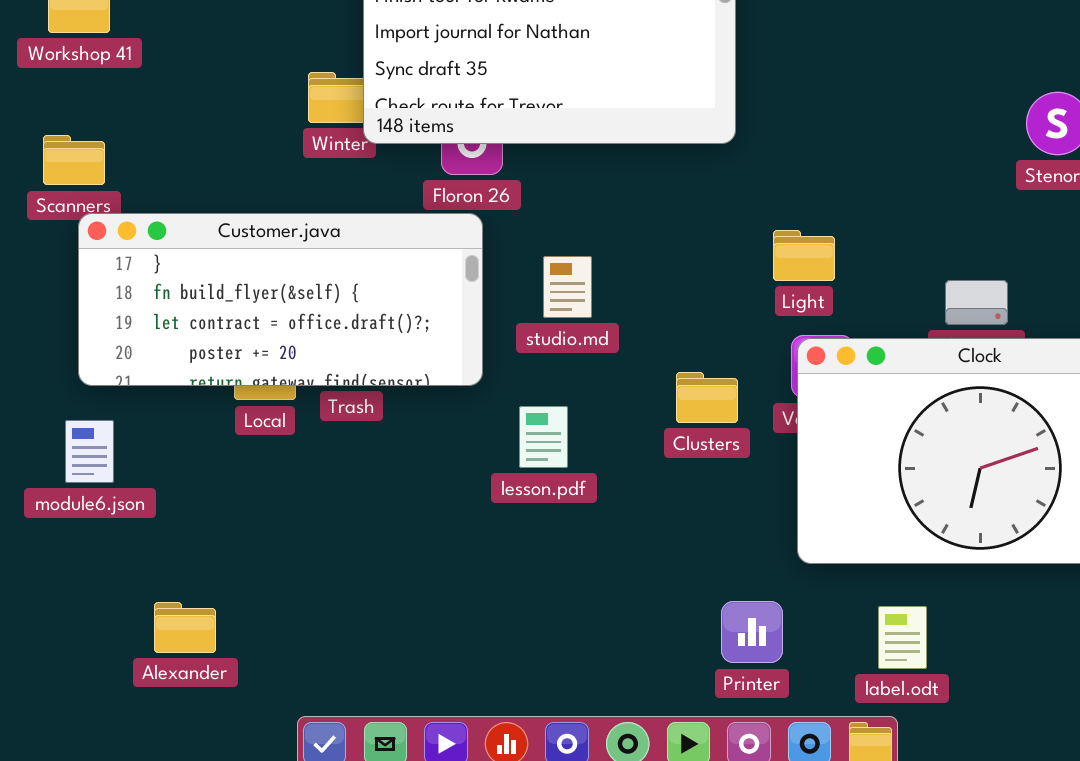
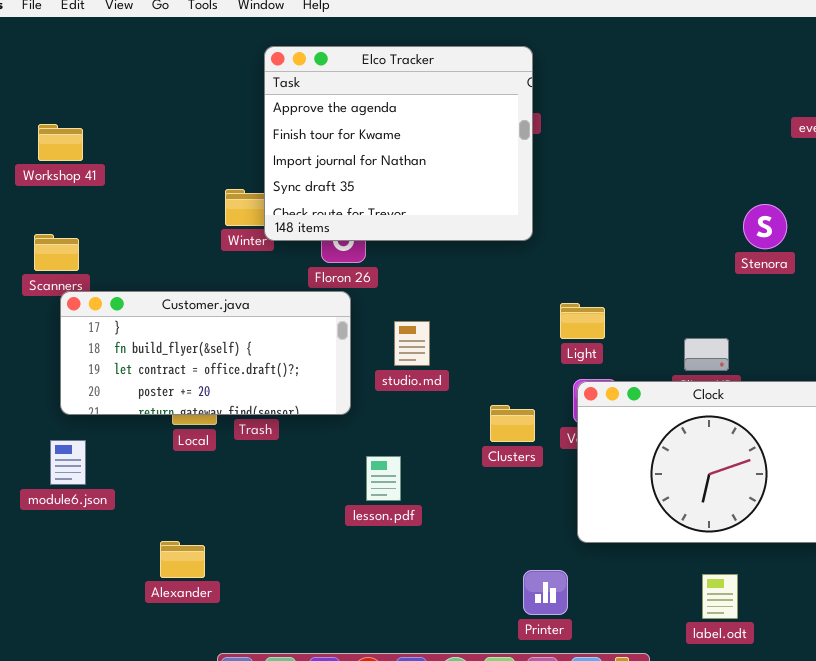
lesson.pdf: [519,406,568,468] -> [366,456,401,501], moved
Alexander: [154,602,216,653] -> [160,541,205,578], moved
label.odt: [878,606,927,669] -> [702,574,738,619], moved

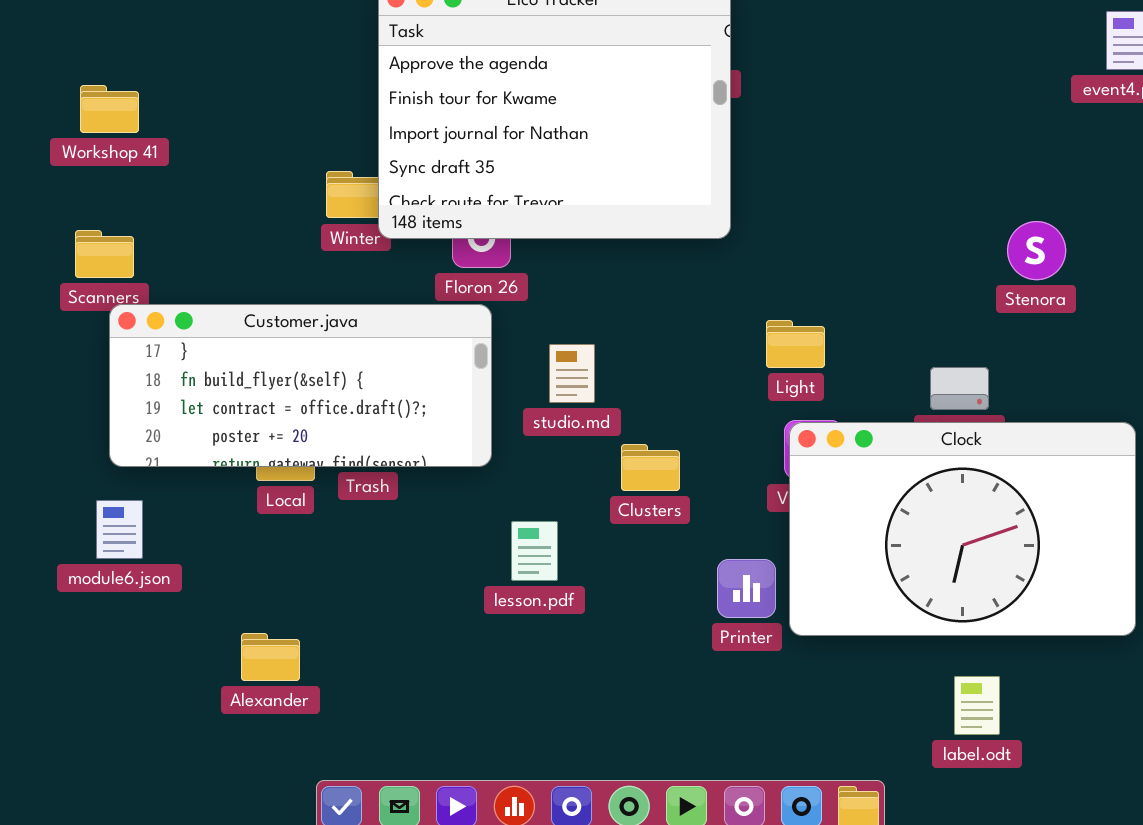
Stenora: [743,204,787,249] -> [1007,221,1066,280], moved
Clusters: [490,405,535,442] -> [621,444,680,491], moved
Printer: [523,570,568,615] -> [717,559,776,618], moved

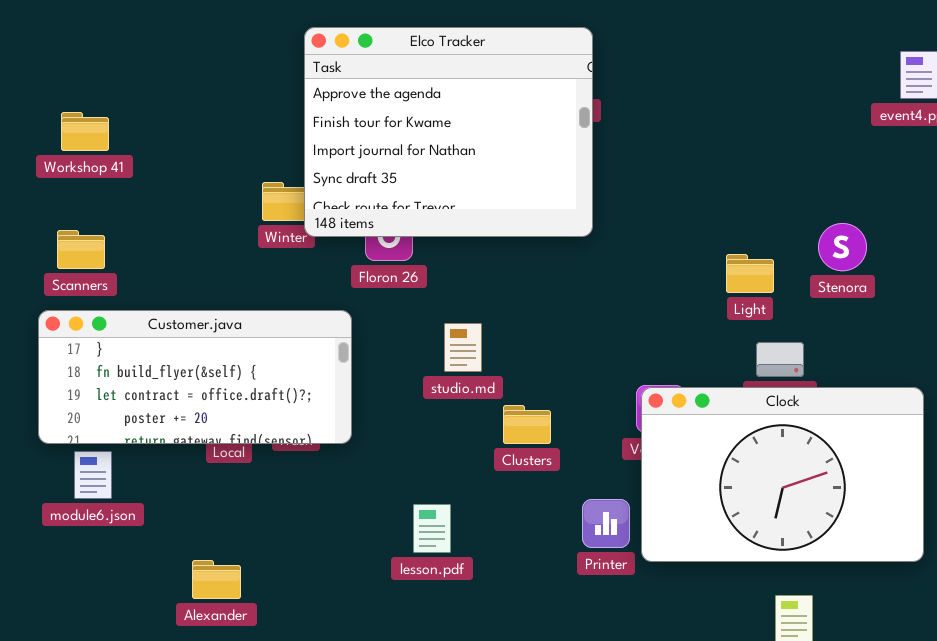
Customer.java: [109,304,492,467] -> [38,310,352,444], moved
Light: [766,320,825,368] -> [726,254,774,293], moved
lesson.pdf: [511,521,558,581] -> [413,504,451,553], moved

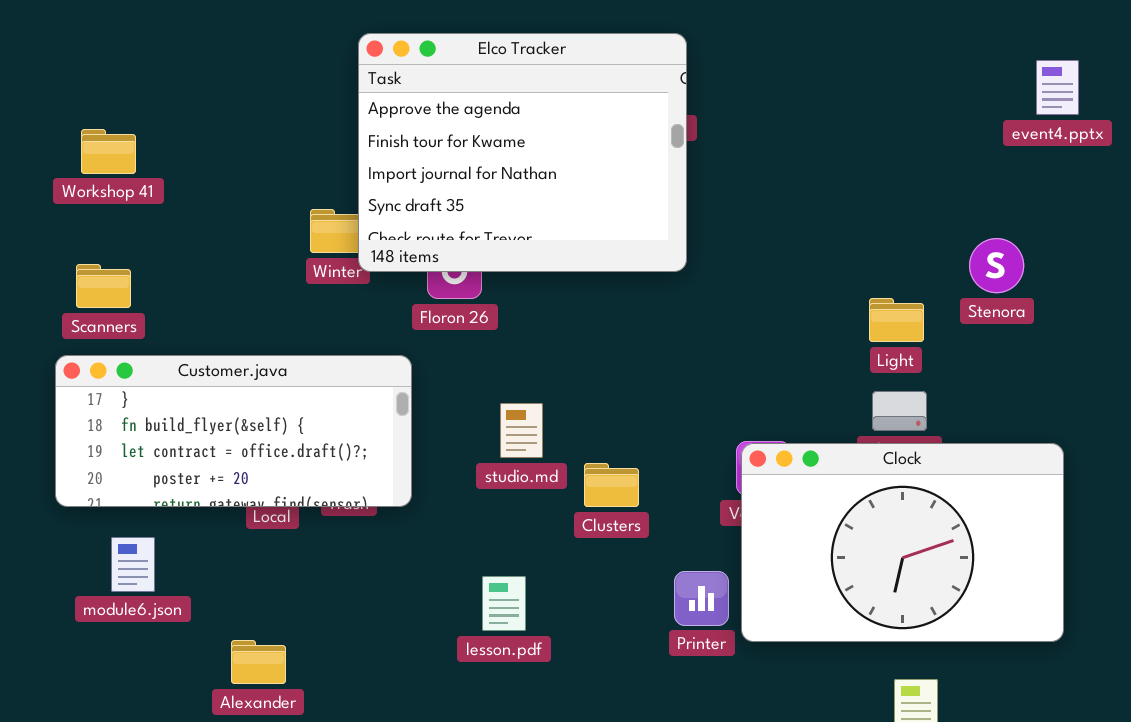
Stenora: [818,223,867,271] -> [969,238,1024,293], moved
Light: [726,254,774,293] -> [869,298,924,342], moved
studio.md: [444,323,482,372] -> [500,403,543,458], moved
module6.json: [74,451,112,499] -> [111,537,155,592], moved

